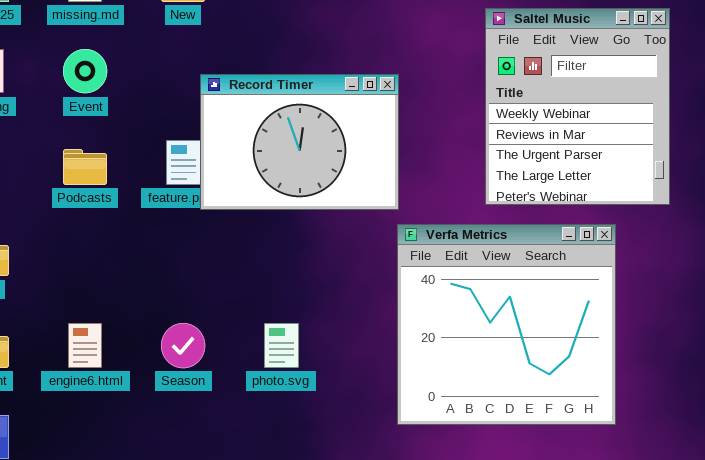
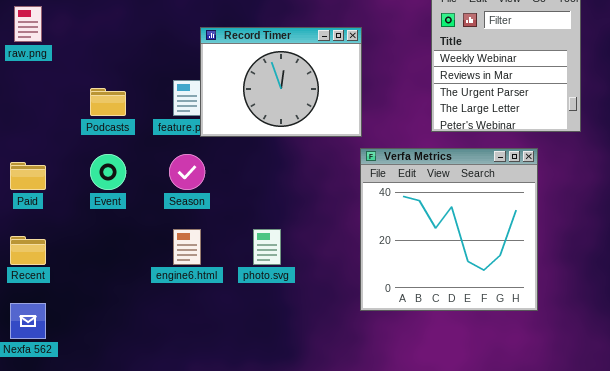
Event: [63,49,107,93] -> [90,154,126,190], moved
engine6.html: [68,323,102,368] -> [173,229,201,265], moved
Season: [161,323,205,368] -> [169,154,205,190], moved

